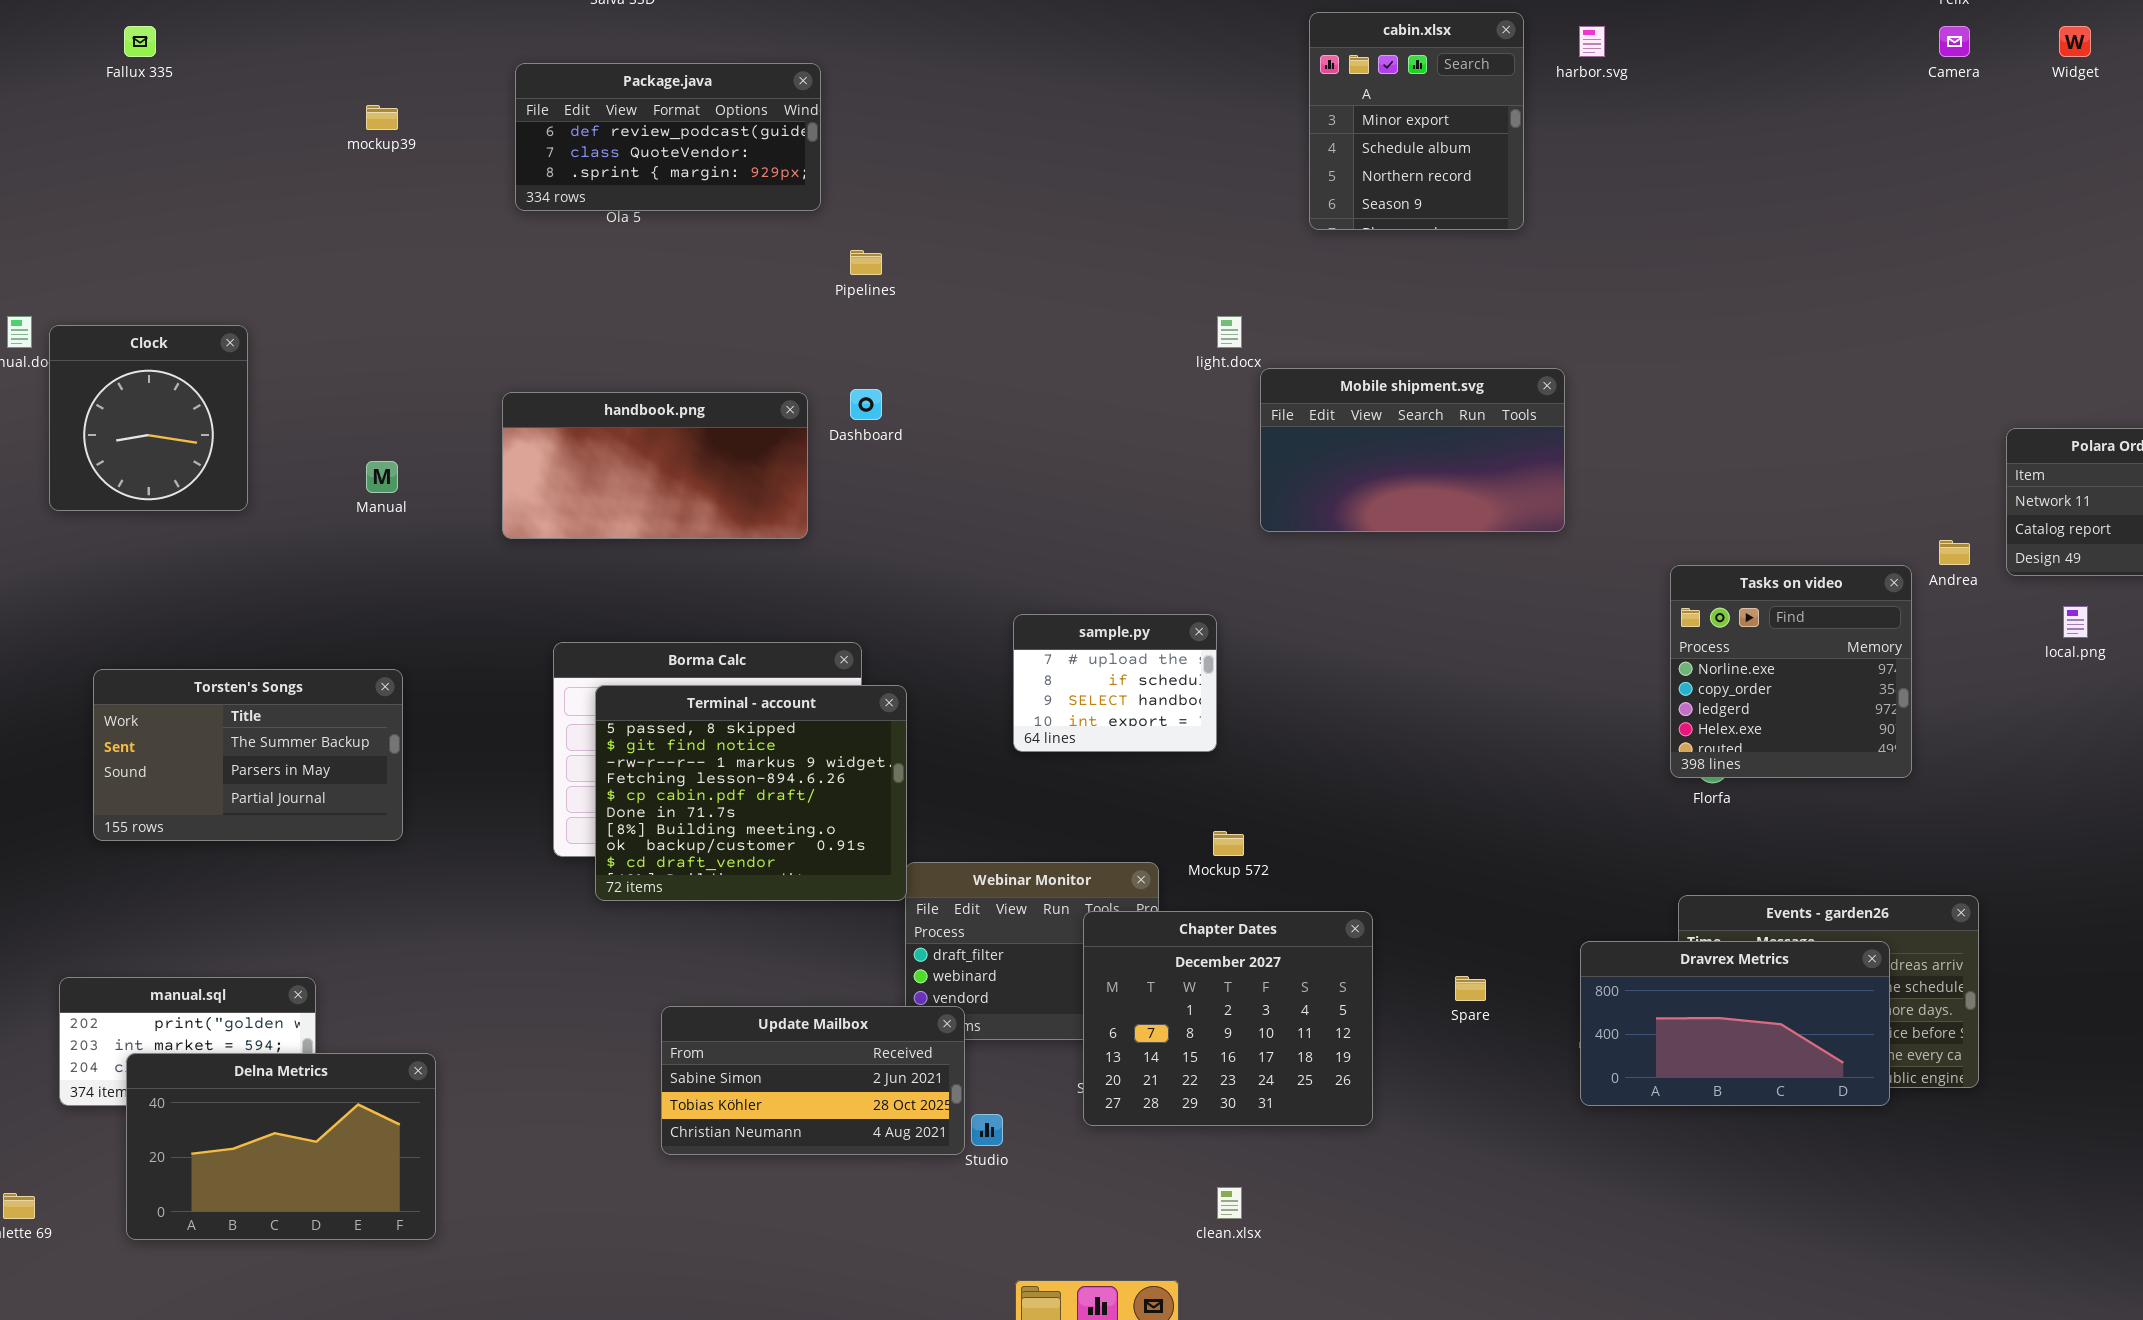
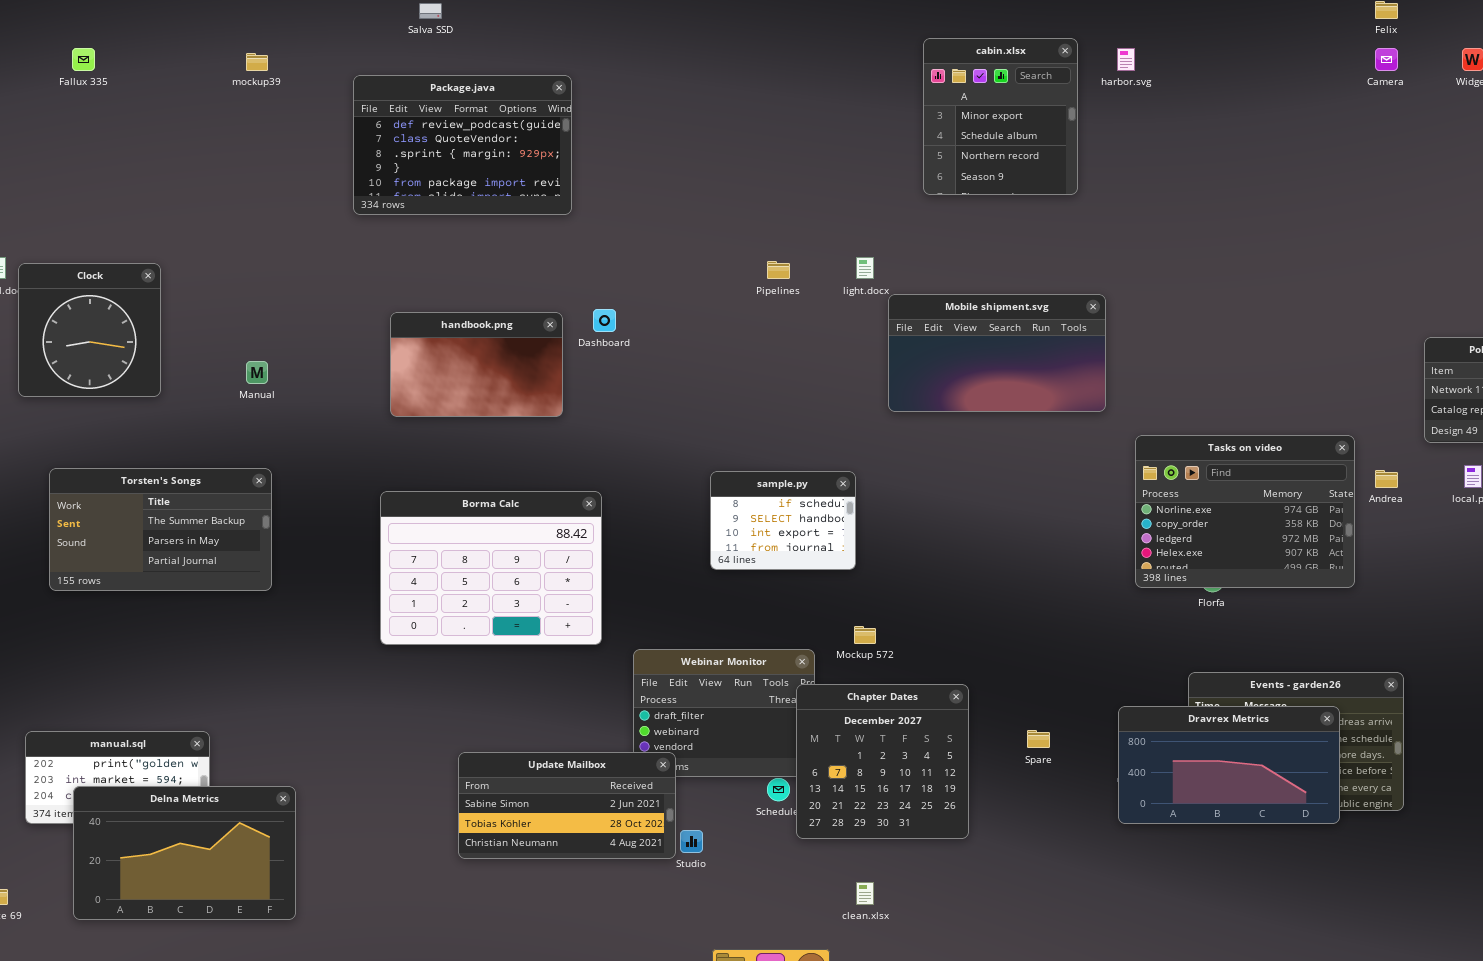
Package.java: [515,63,821,211] -> [353,75,572,215], resized
mockup39: [366,105,398,130] -> [246,53,268,71], moved
Pipelines: [850,250,882,275] -> [767,261,790,279], moved
handbook.png: [502,392,808,539] -> [390,312,563,417], resized
Andrea: [1939,540,1970,565] -> [1375,470,1398,488], moved
Tasks on video: [1670,565,1912,778] -> [1135,435,1355,588], resized
sample.py: [1013,614,1217,752] -> [710,471,856,570], scrolled down 1 row
Torsten's Songs: [93,669,403,841] -> [49,468,272,591], moved
Terminal - account: [595,685,907,901] -> none, closed
Chapter Dates: [1083,911,1373,1126] -> [796,684,969,839], resized

